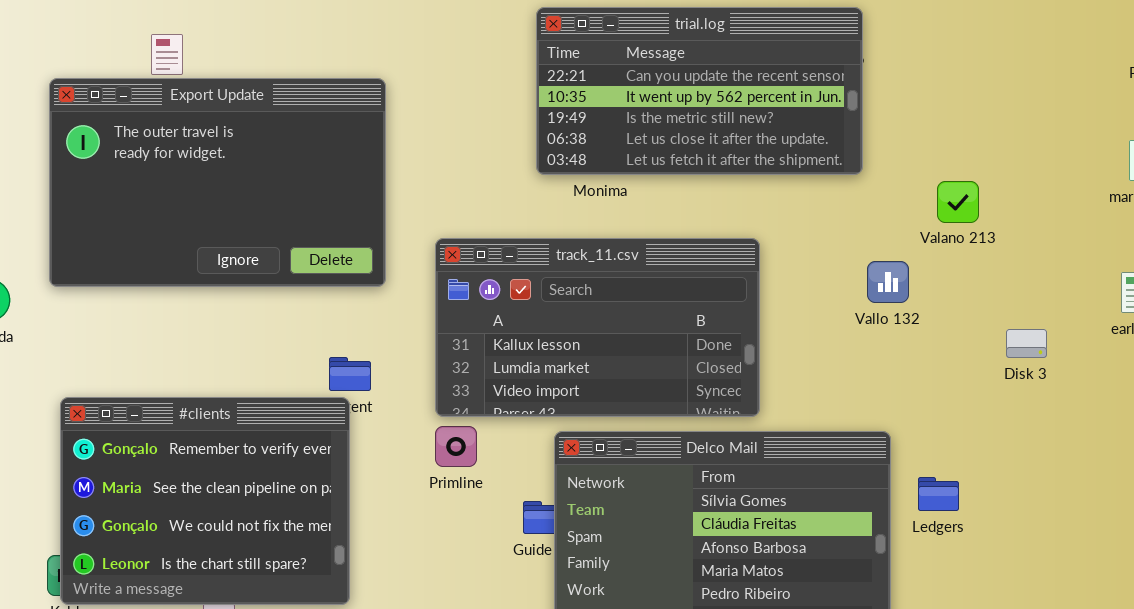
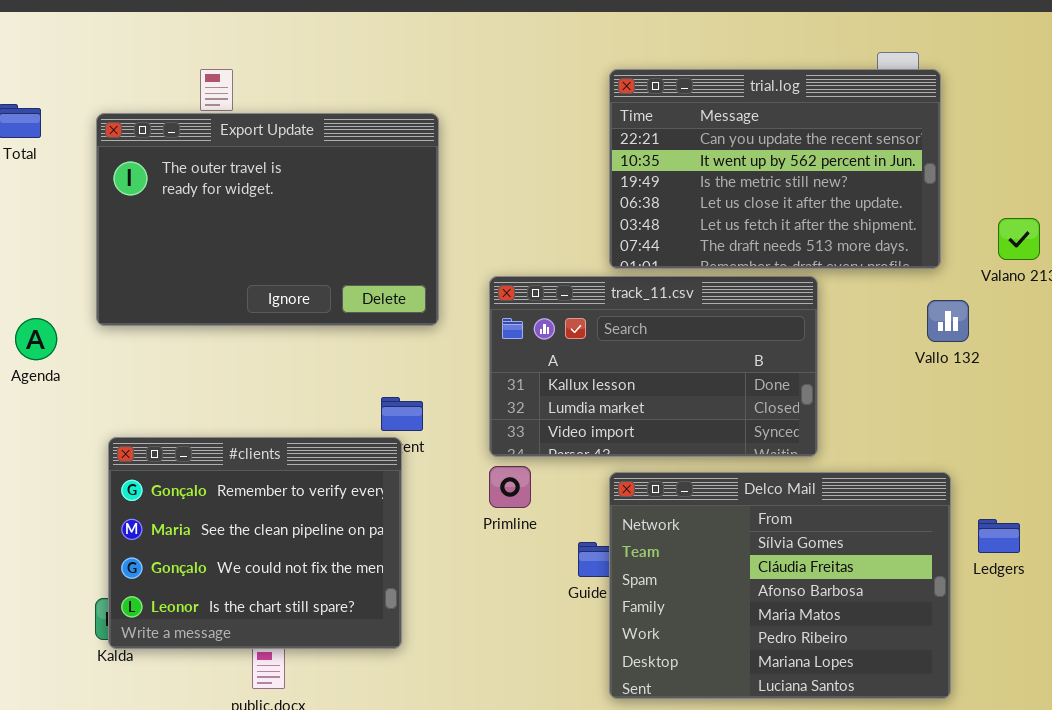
trial.log: [536,7,863,175] -> [609,69,941,269], moved, resized

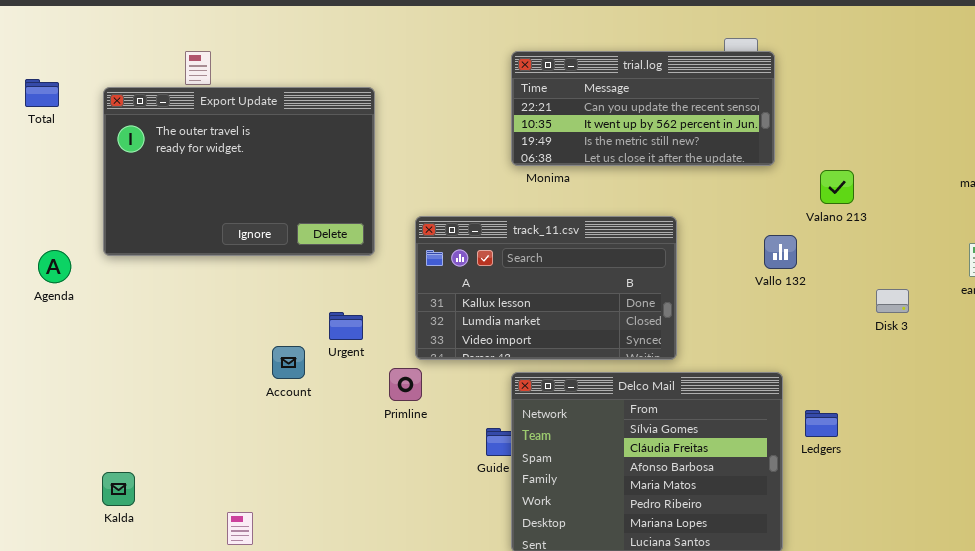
trial.log: [609,69,941,269] -> [511,51,775,166], resized
#clients: [108,437,402,649] -> none, closed
Primline: [489,466,531,508] -> [389,368,422,401], moved

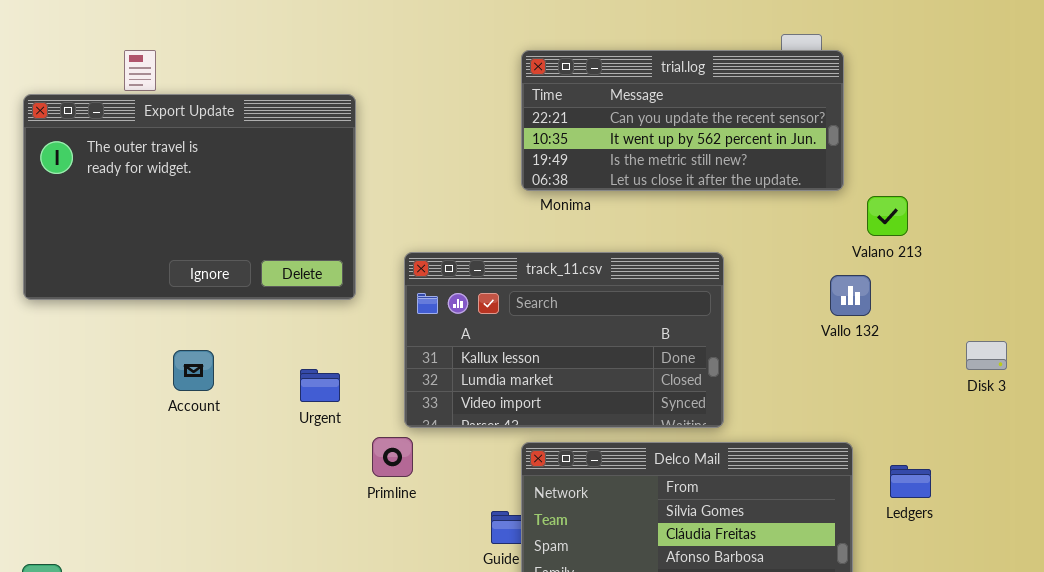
Valano 213: [820,170,854,204] -> [867,196,908,236], moved
Account: [272,346,305,379] -> [173,350,214,391], moved
Ledgers: [805,410,838,437] -> [890,465,931,498], moved

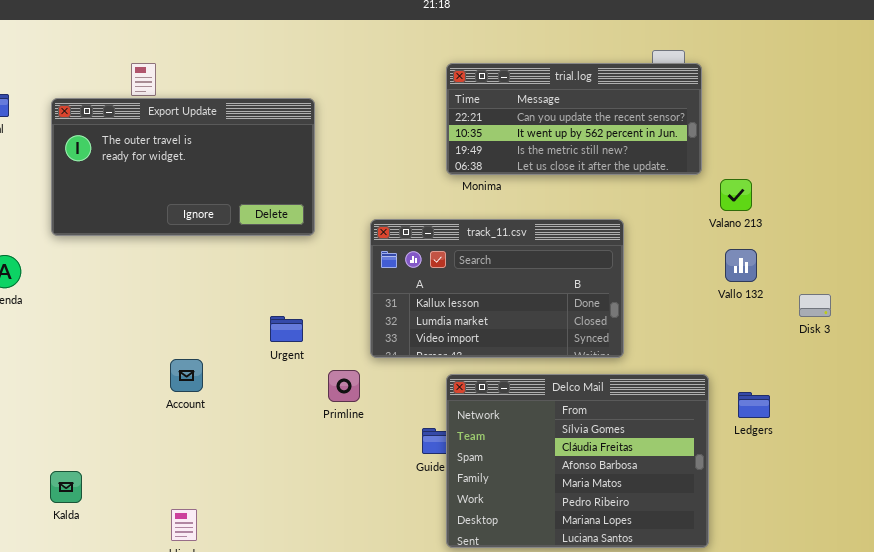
Export Update: [23,94,356,300] -> [51,98,315,236], resized
track_11.csv: [404,252,724,428] -> [370,219,624,358], moved
Vallo 132: [830,275,871,316] -> [725,249,757,282], moved
Account: [173,350,214,391] -> [170,359,203,392], moved

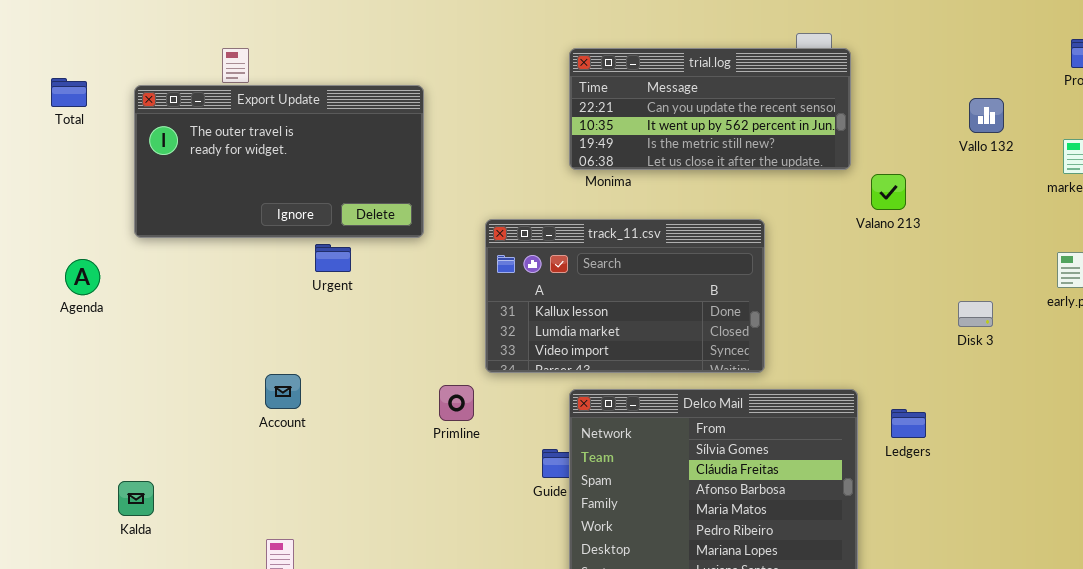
Vallo 132: [725,249,757,282] -> [969,98,1004,133], moved
Urgent: [270,316,303,342] -> [315,244,351,272], moved
Kalda: [50,471,82,503] -> [118,481,154,516], moved

